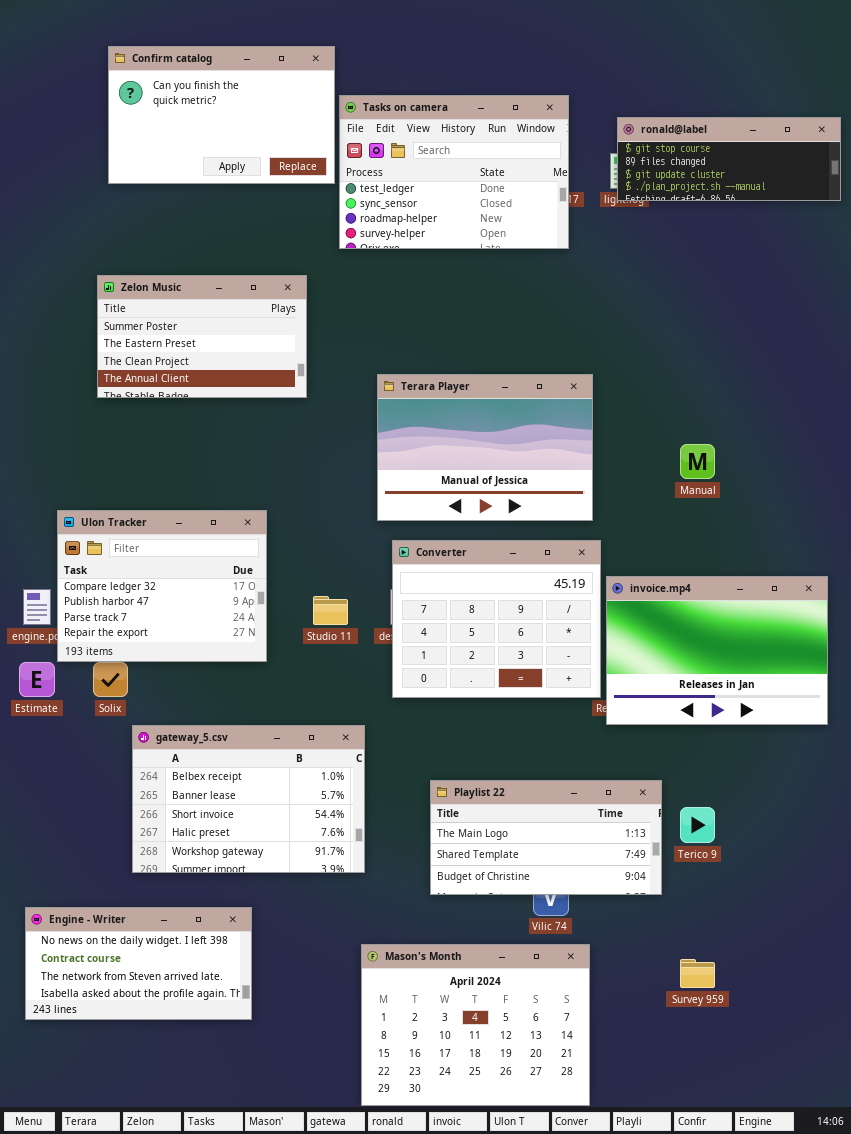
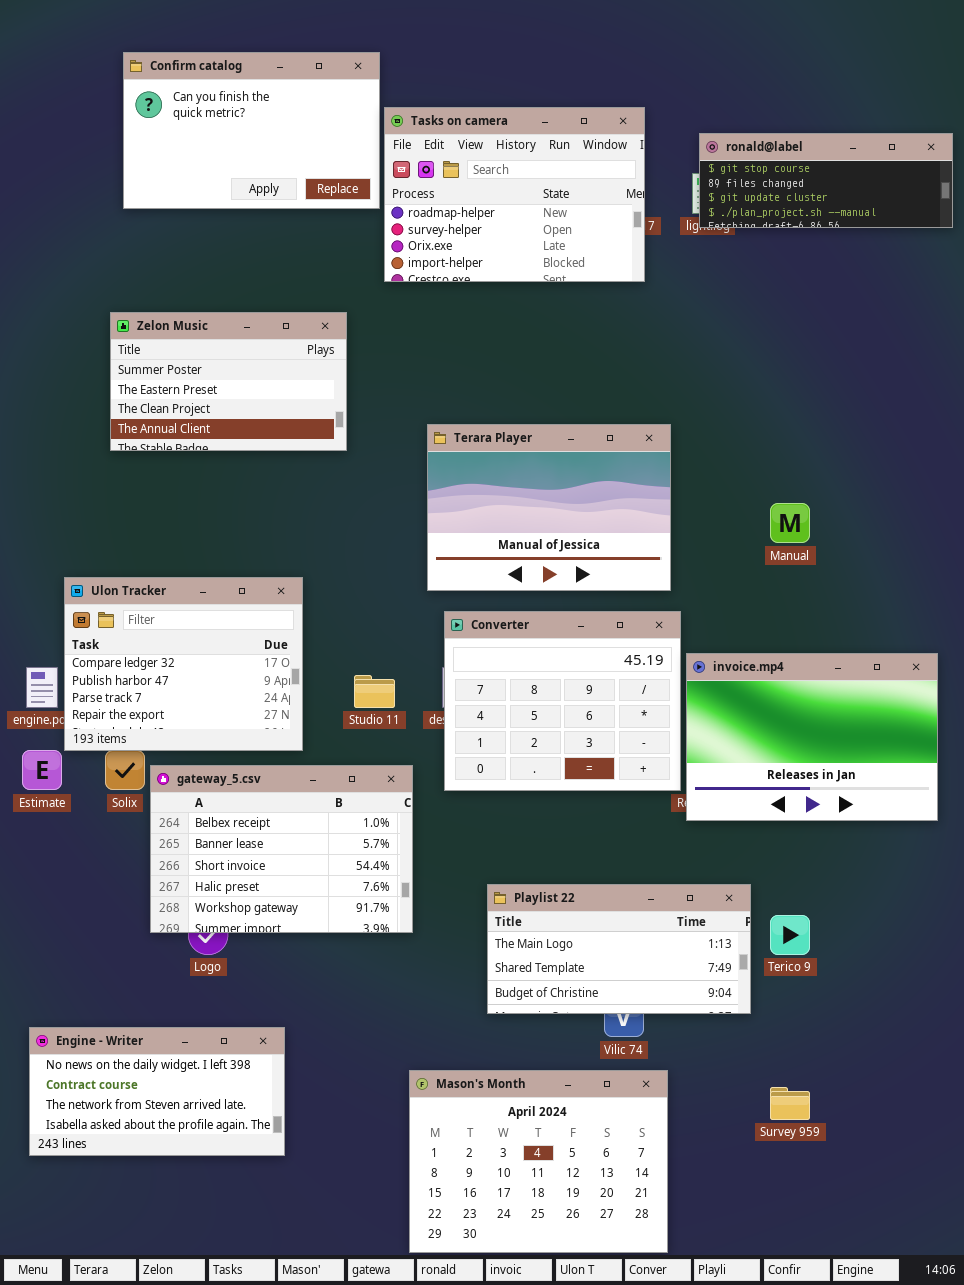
Tasks on camera: [339,95,569,249] -> [384,107,645,282], scrolled down 2 rows
gateway_5.csv: [132,725,365,873] -> [150,765,413,933], moved

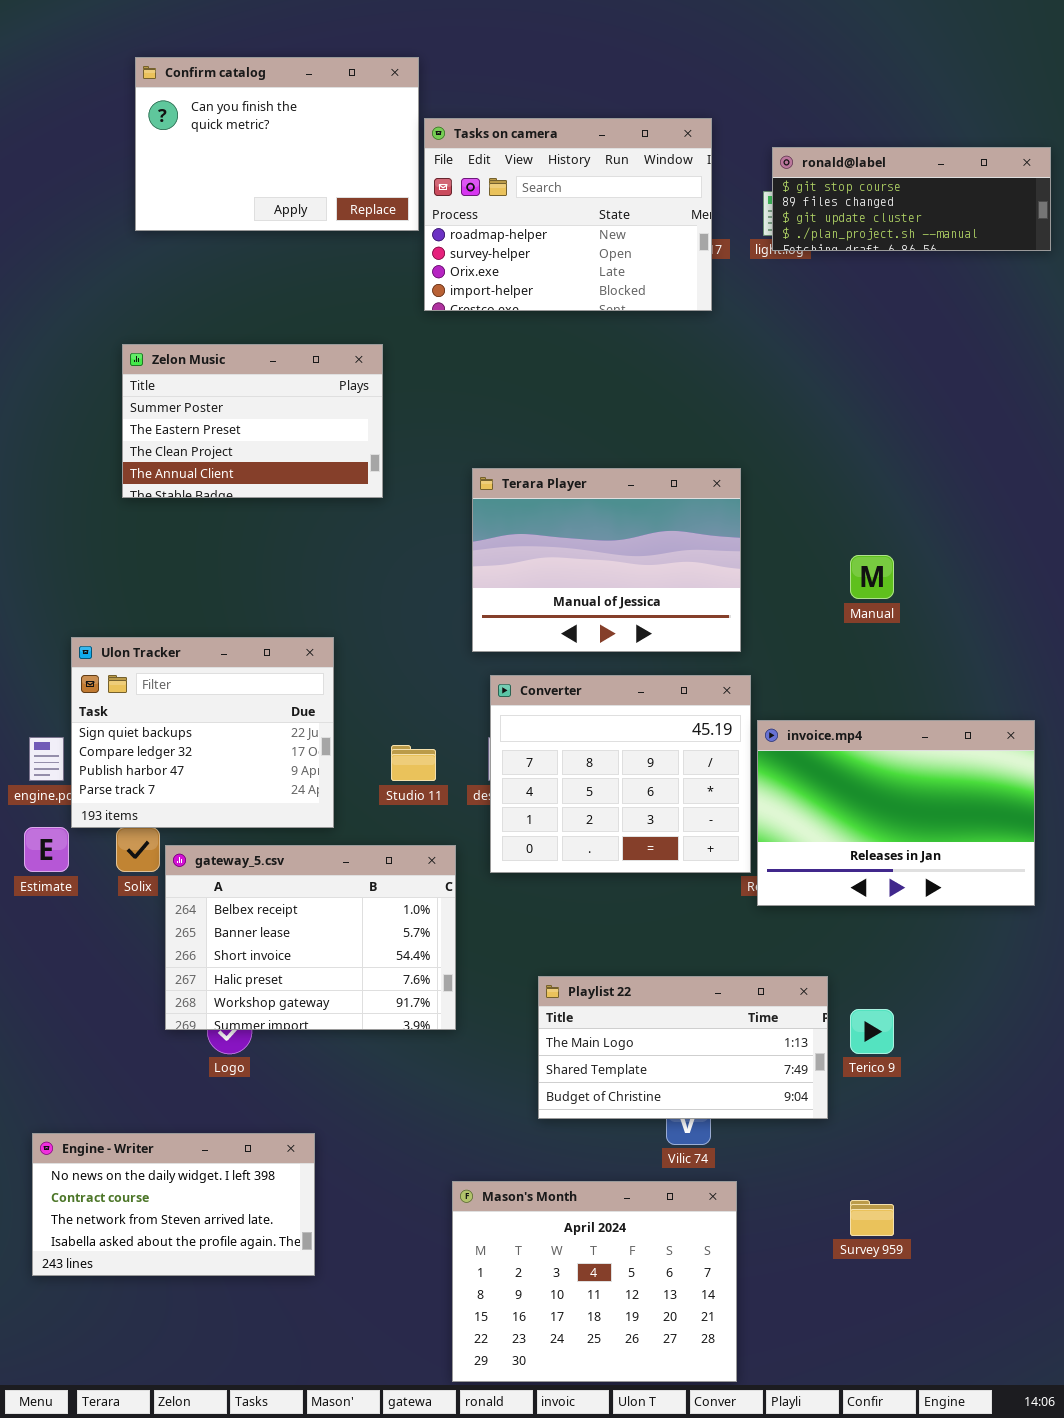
Ulon Tracker: [64,577,303,751] -> [71,637,334,828], scrolled up 1 row

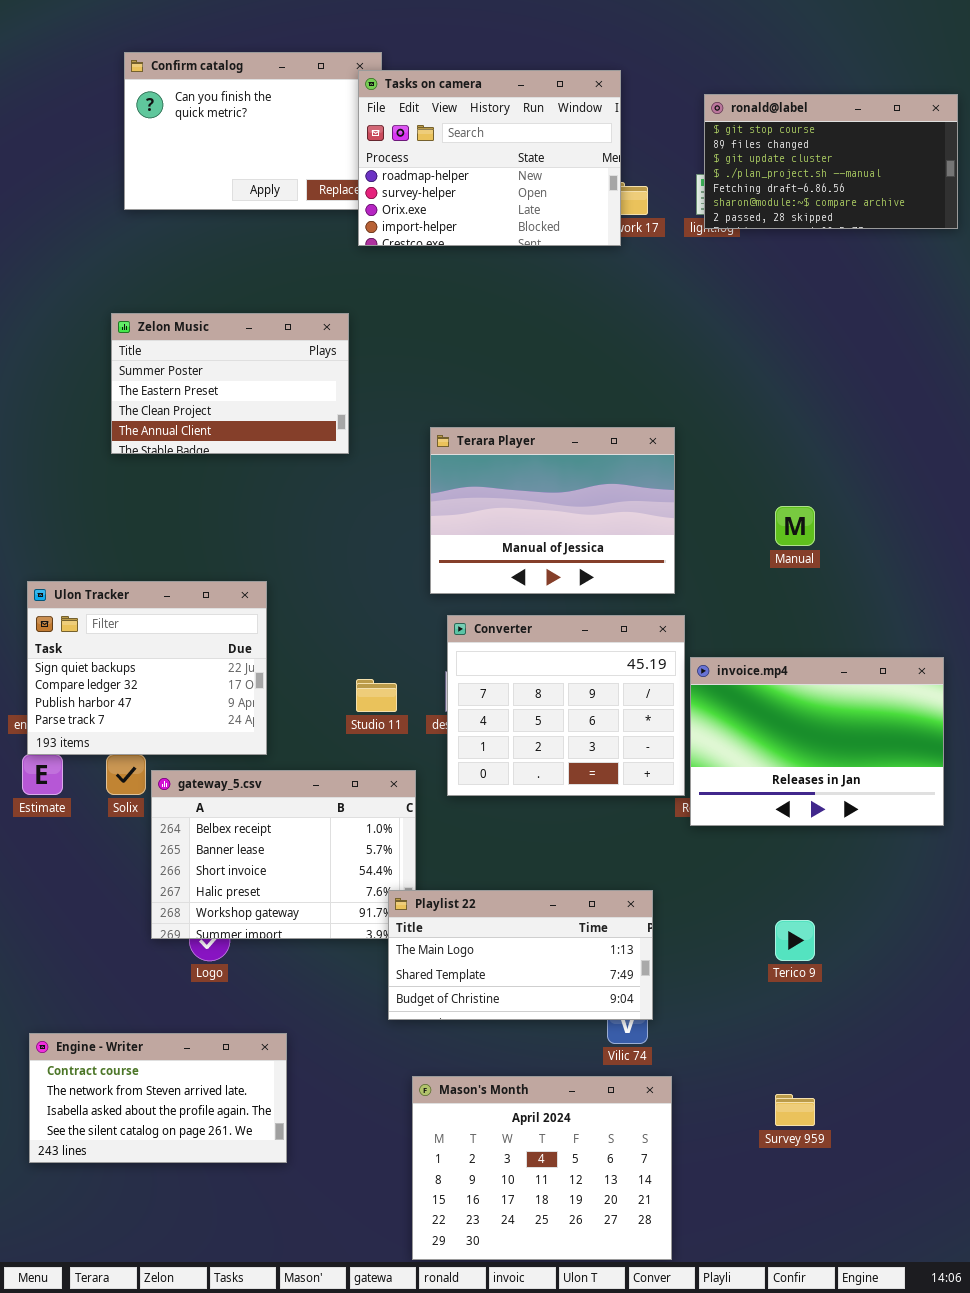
Tasks on camera: [424,118,712,311] -> [358,70,621,246], moved
ronald@label: [772,147,1051,251] -> [704,94,958,229], resized
Ulon Tracker: [71,637,334,828] -> [27,581,267,755], moved
Playlist 22: [538,976,828,1119] -> [388,890,653,1020], moved
Engine - Writer: [32,1133,315,1276] -> [29,1033,287,1163], scrolled down 1 row

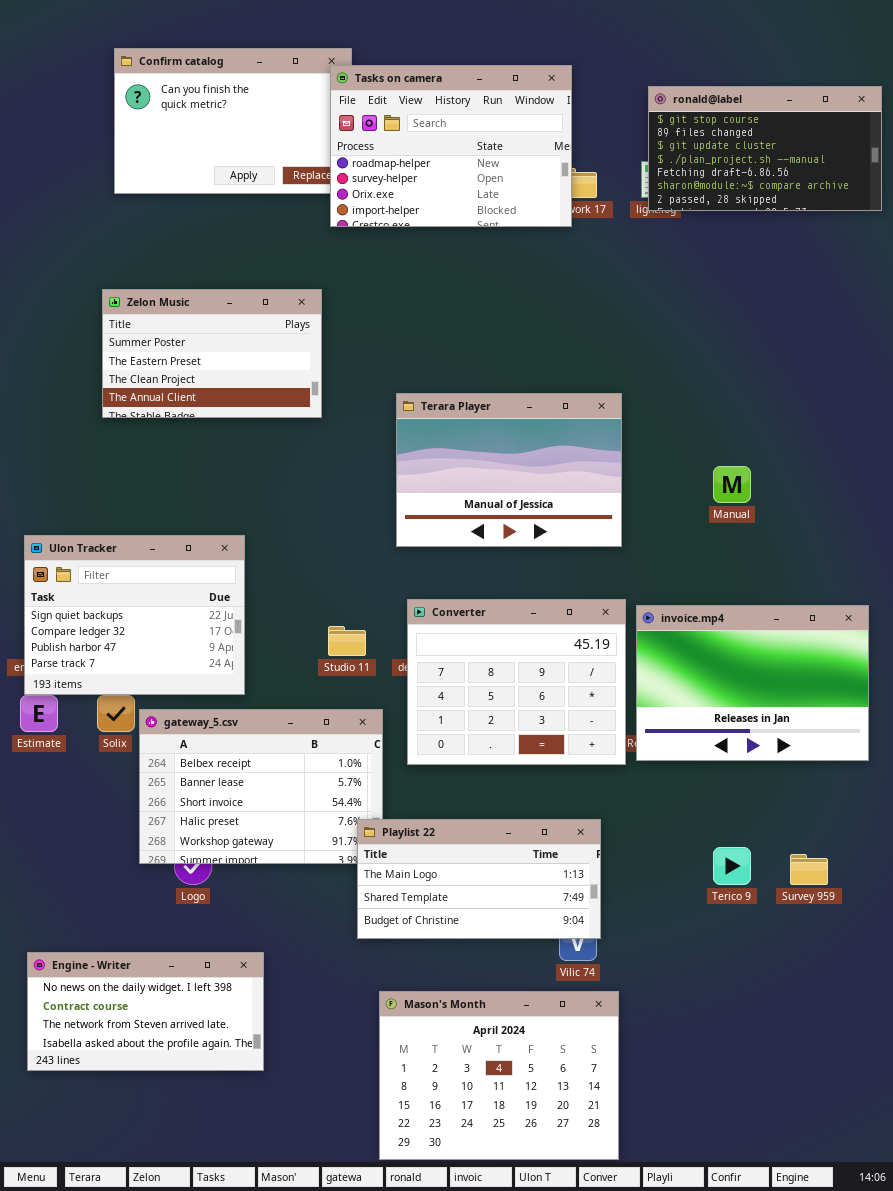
Converter: [447,615,685,796] -> [407,599,626,765], moved
Engine - Writer: [29,1033,287,1163] -> [27,952,264,1071], scrolled up 1 row
Survey 959: [775,1094,815,1126] -> [790,854,828,885], moved

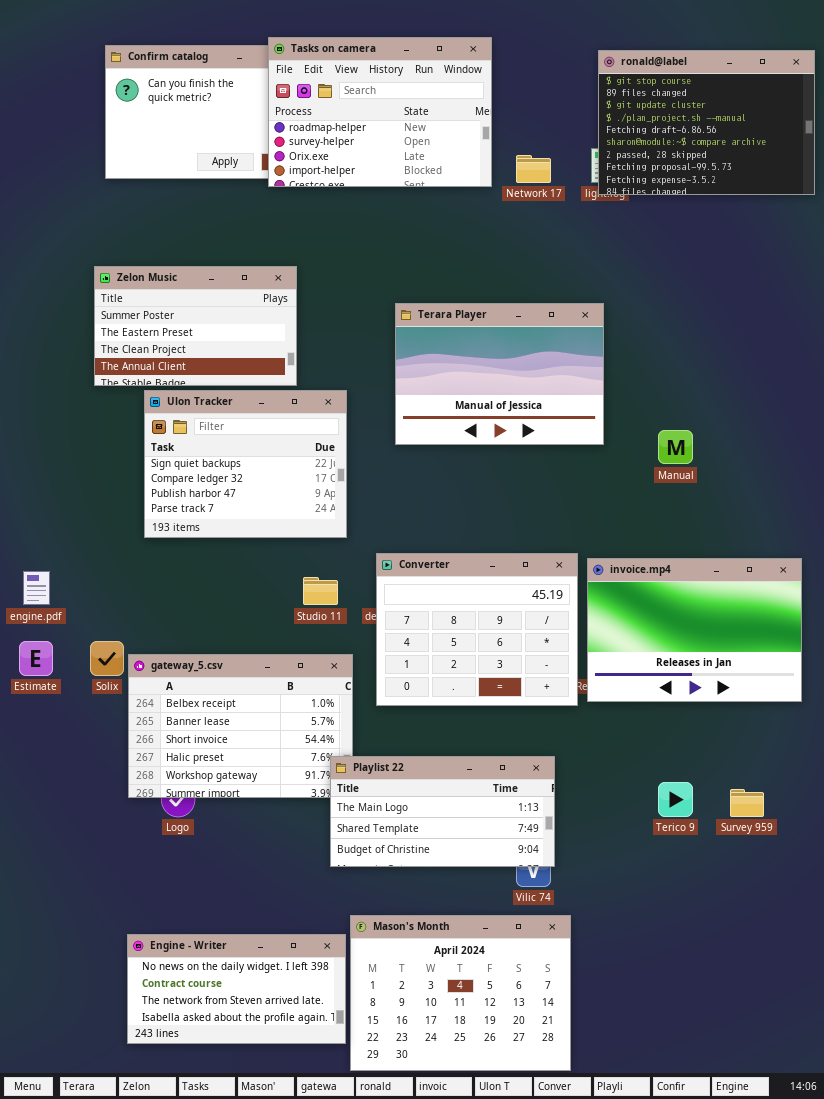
Tasks on camera: [330,65,572,227] -> [268,37,492,187], moved
ronald@label: [648,86,882,211] -> [598,50,815,195], resized
Terara Player: [396,393,622,547] -> [395,303,604,445], moved
Ulon Tracker: [24,535,245,695] -> [144,390,347,538], moved
Engine - Writer: [27,952,264,1071] -> [127,934,346,1044], moved

